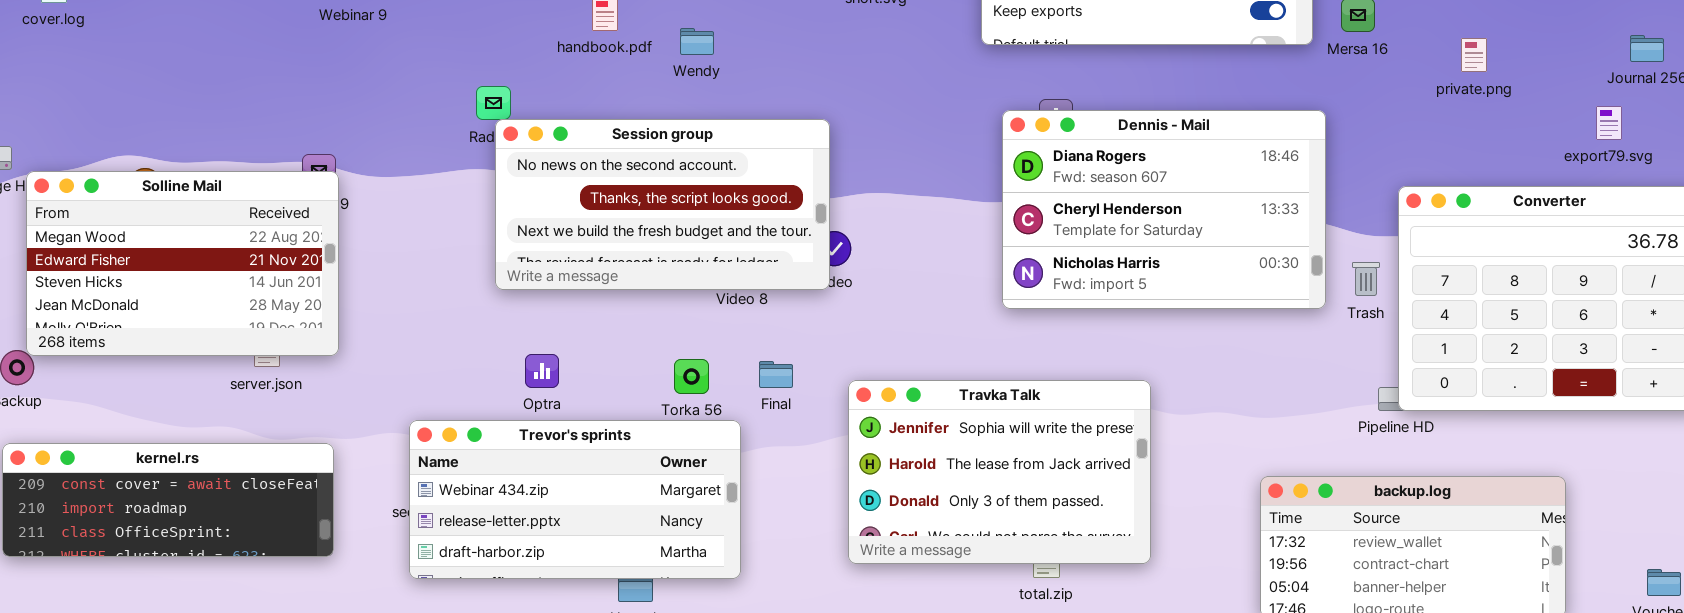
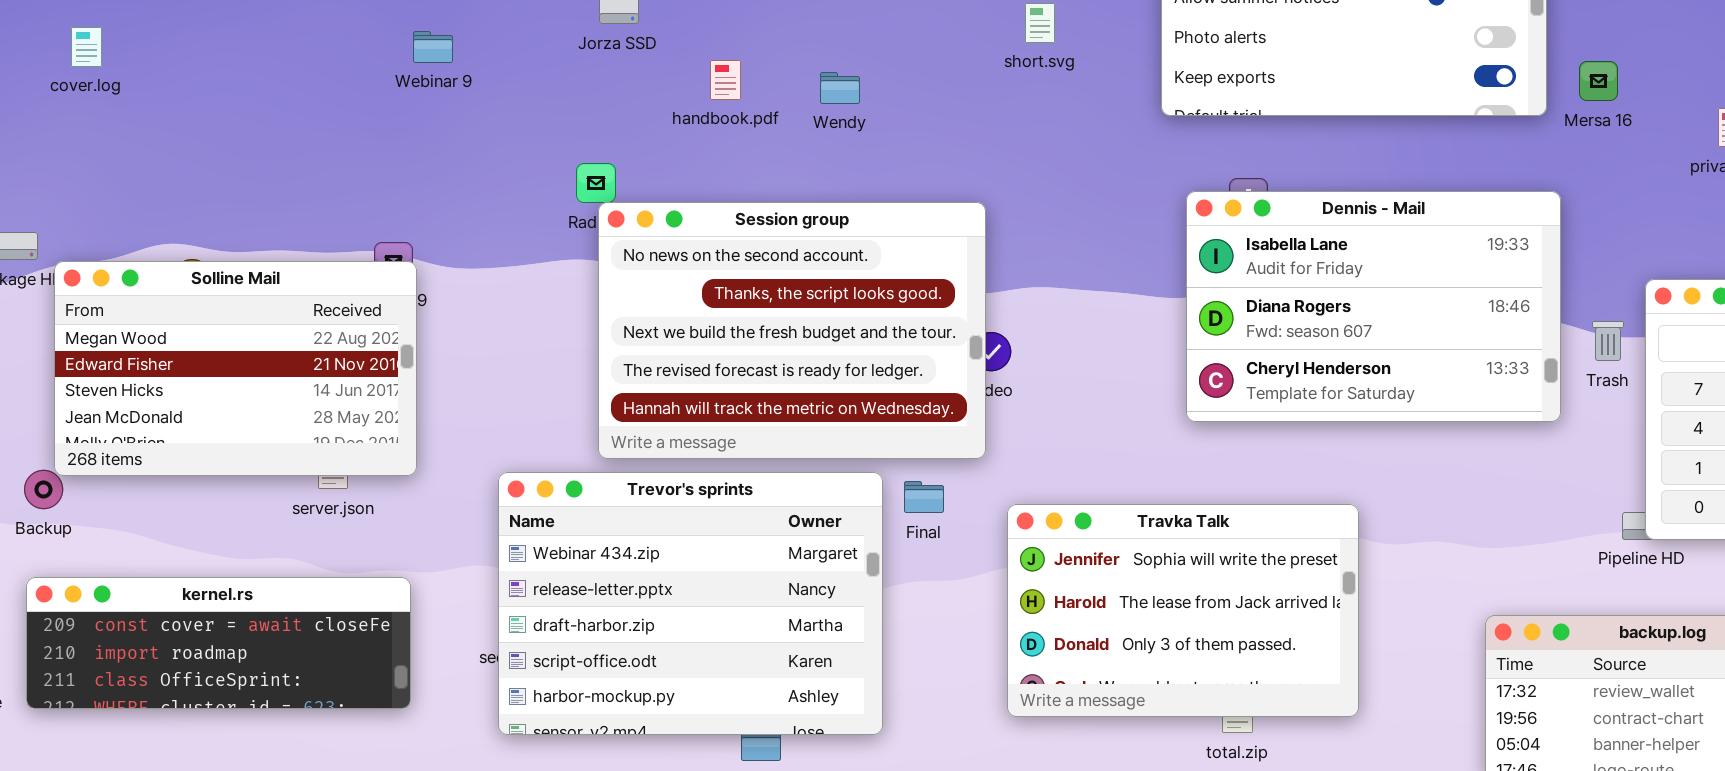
Wendy: [680,28,714,55] -> [820,72,860,104], moved
Dennis - Mail: [1002,110,1326,309] -> [1186,191,1561,422], scrolled up 1 row
Session group: [495,119,830,290] -> [598,202,986,459], resized
Trash: [1352,262,1380,296] -> [1592,321,1624,361], moved
Trevor's sprints: [409,420,741,579] -> [498,472,883,735], resized

